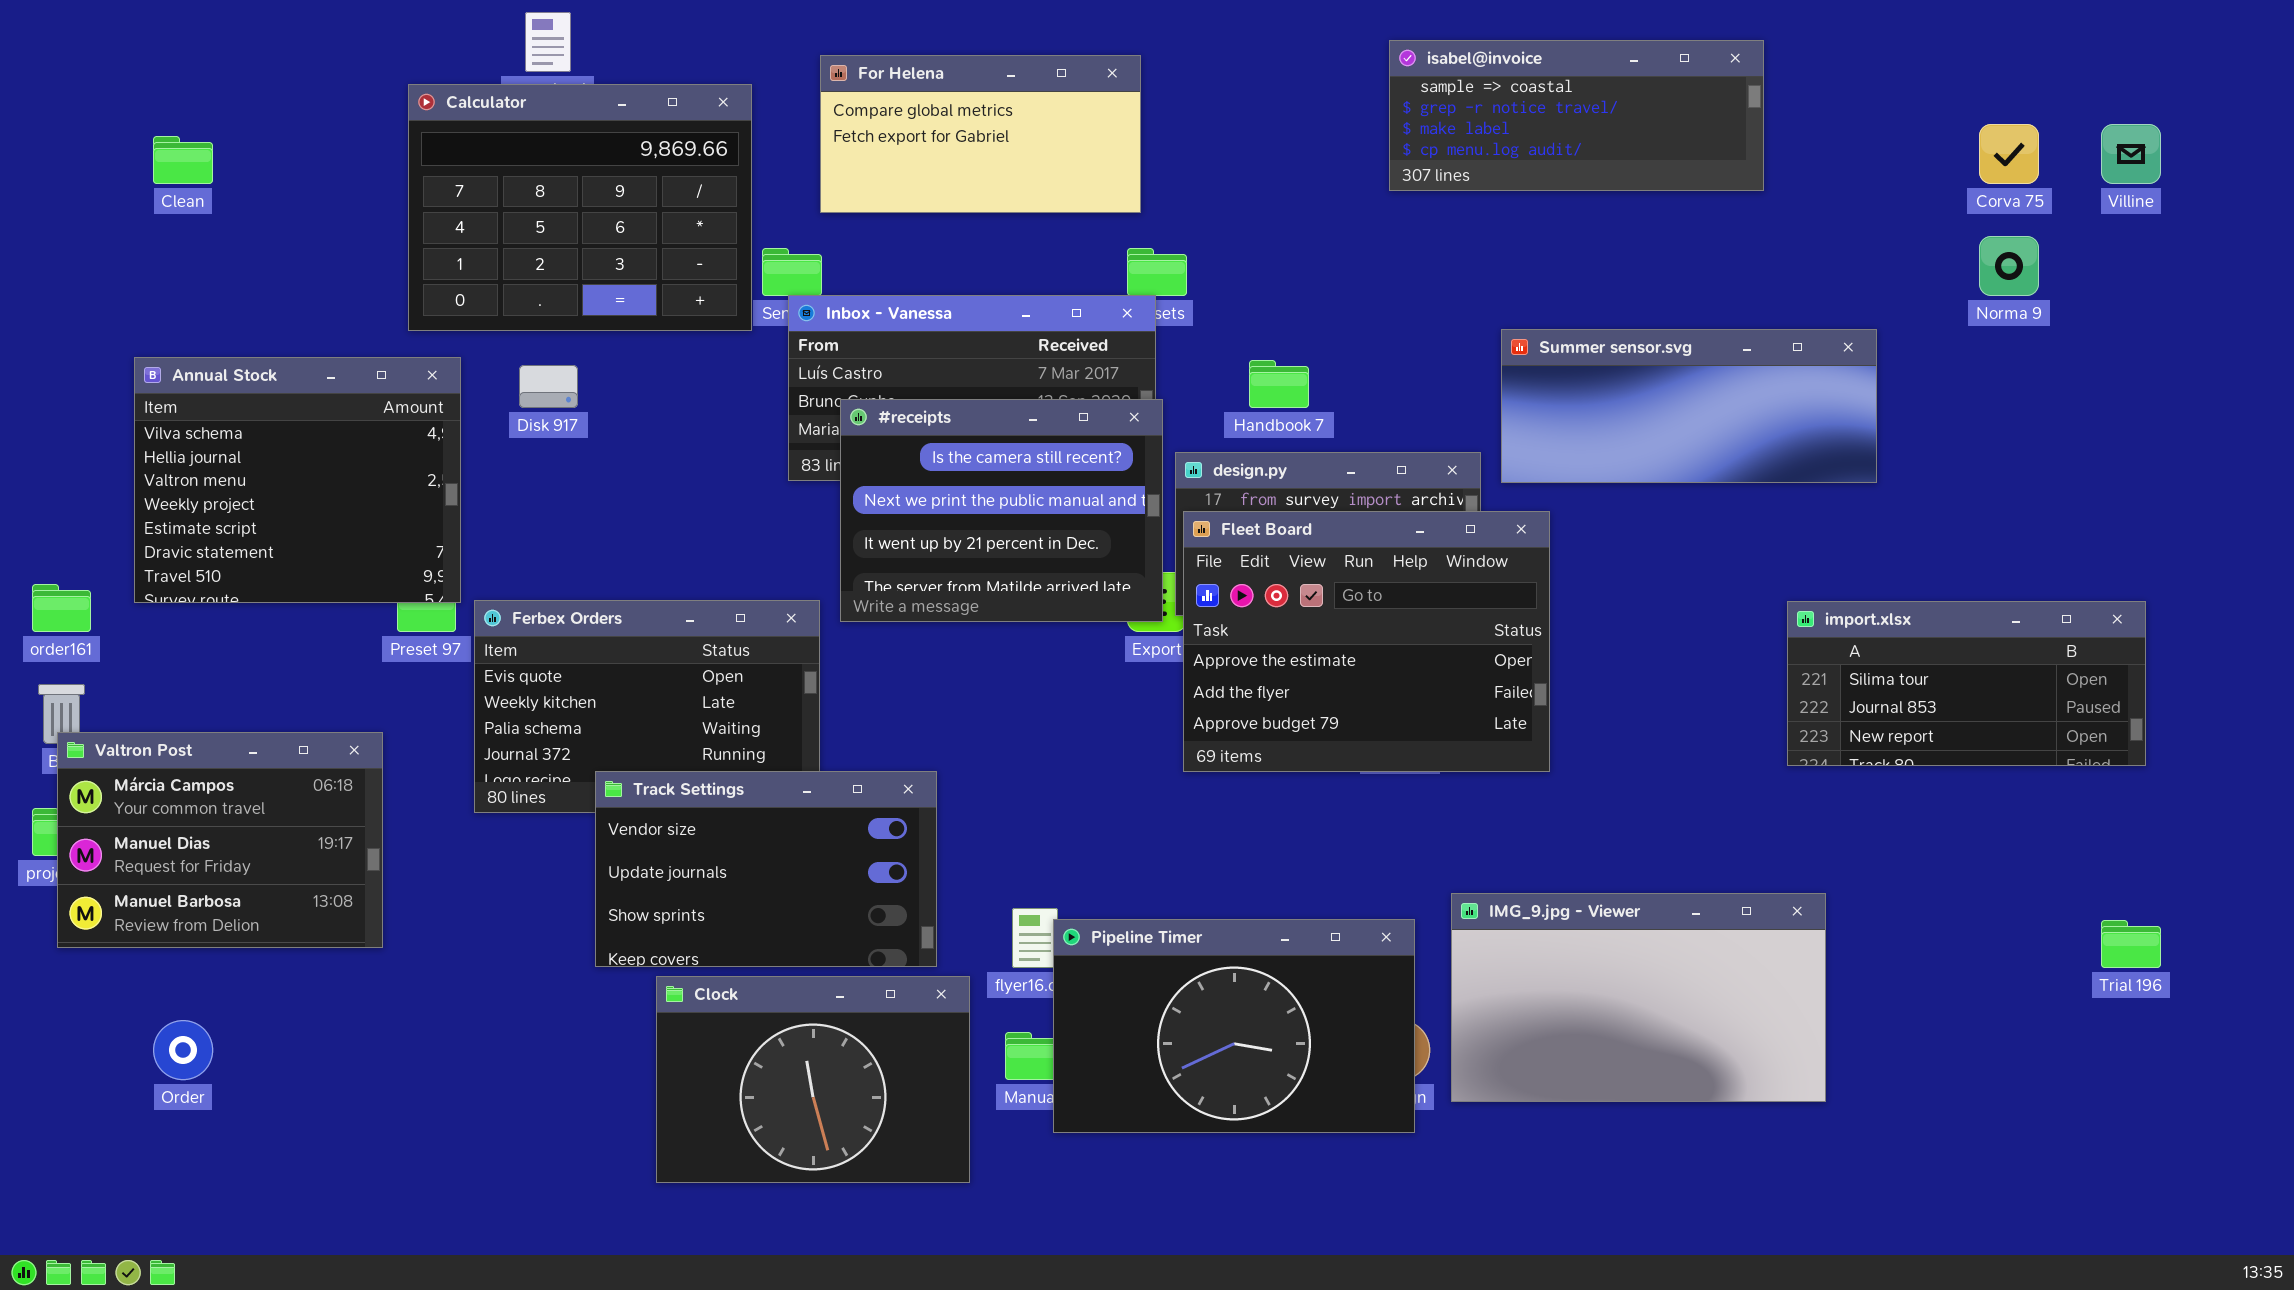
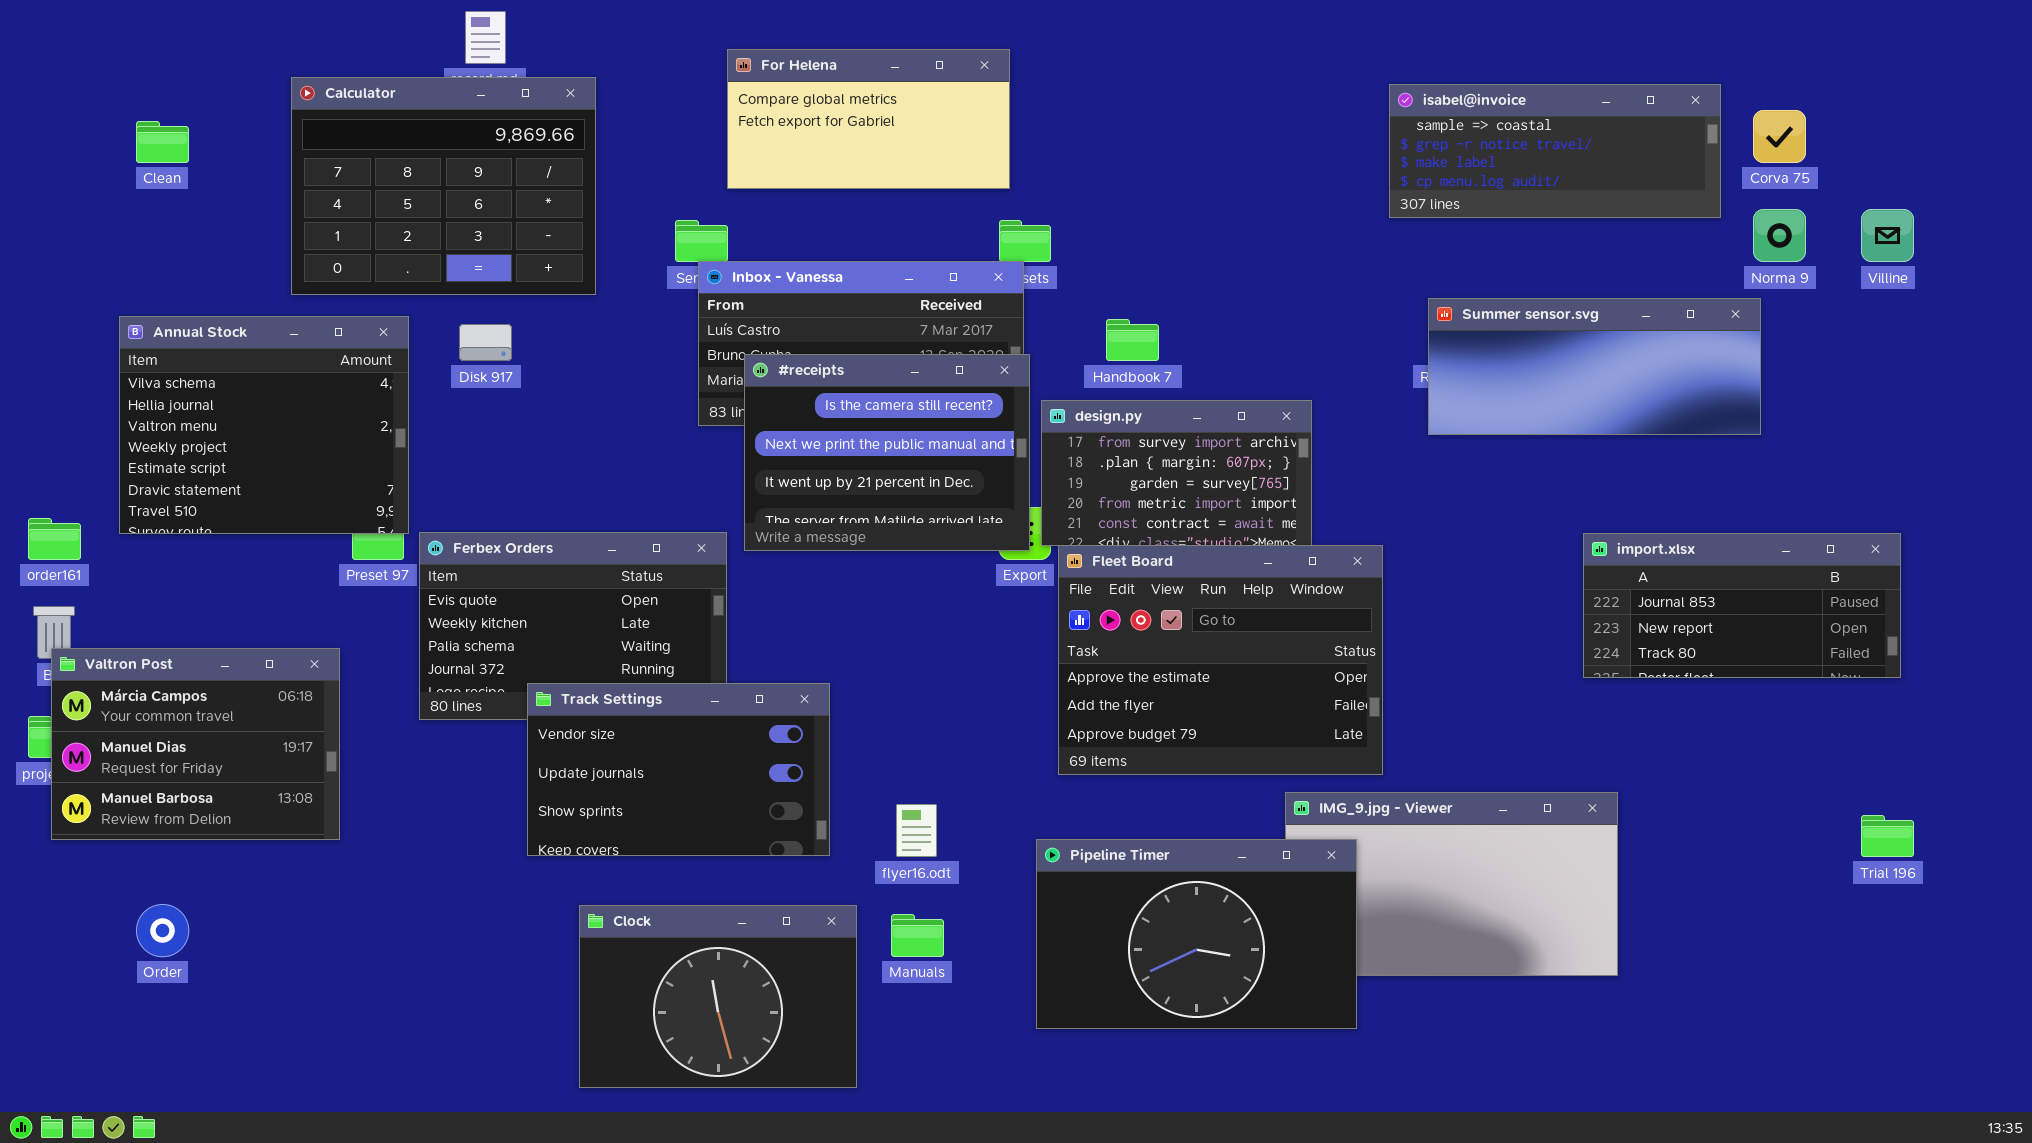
isabel@invoice: [1389,40,1764,191] -> [1389,84,1721,218], moved
Calculator: [408,84,752,331] -> [291,77,596,295], moved
Villine: [2101,124,2161,184] -> [1861,209,1914,262], moved
Summer sensor.svg: [1501,329,1877,483] -> [1428,298,1761,435], moved
Fleet Board: [1183,511,1550,772] -> [1058,545,1383,775], moved
import.xlsx: [1787,601,2146,766] -> [1583,533,1901,678], scrolled down 1 row
Pipeline Timer: [1053,919,1415,1133] -> [1036,839,1357,1029], moved
Clock: [656,976,970,1183] -> [579,905,857,1088], moved

